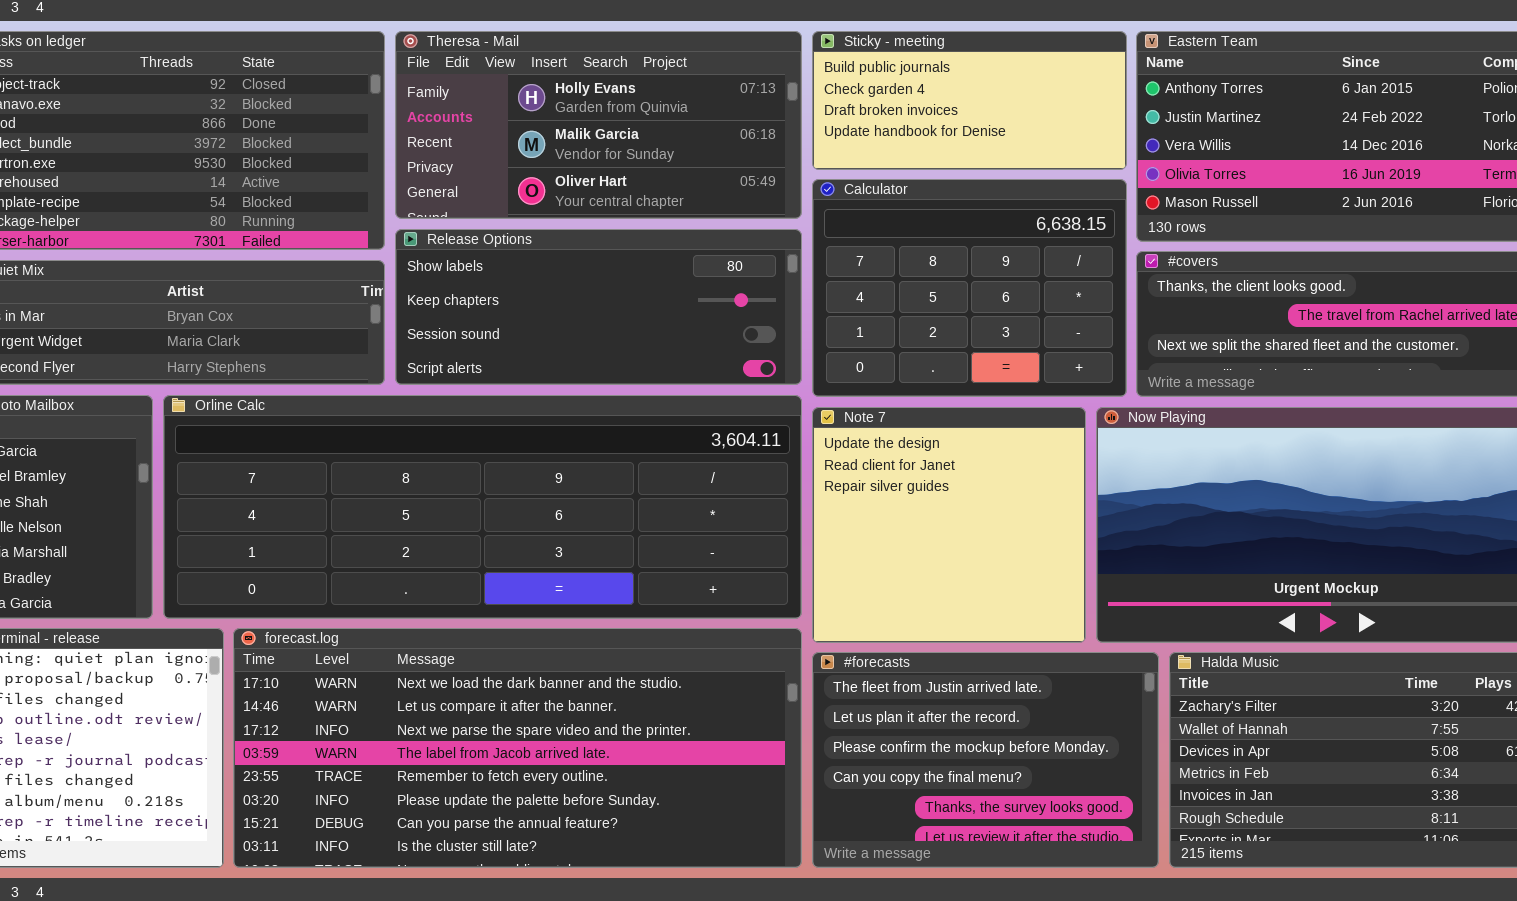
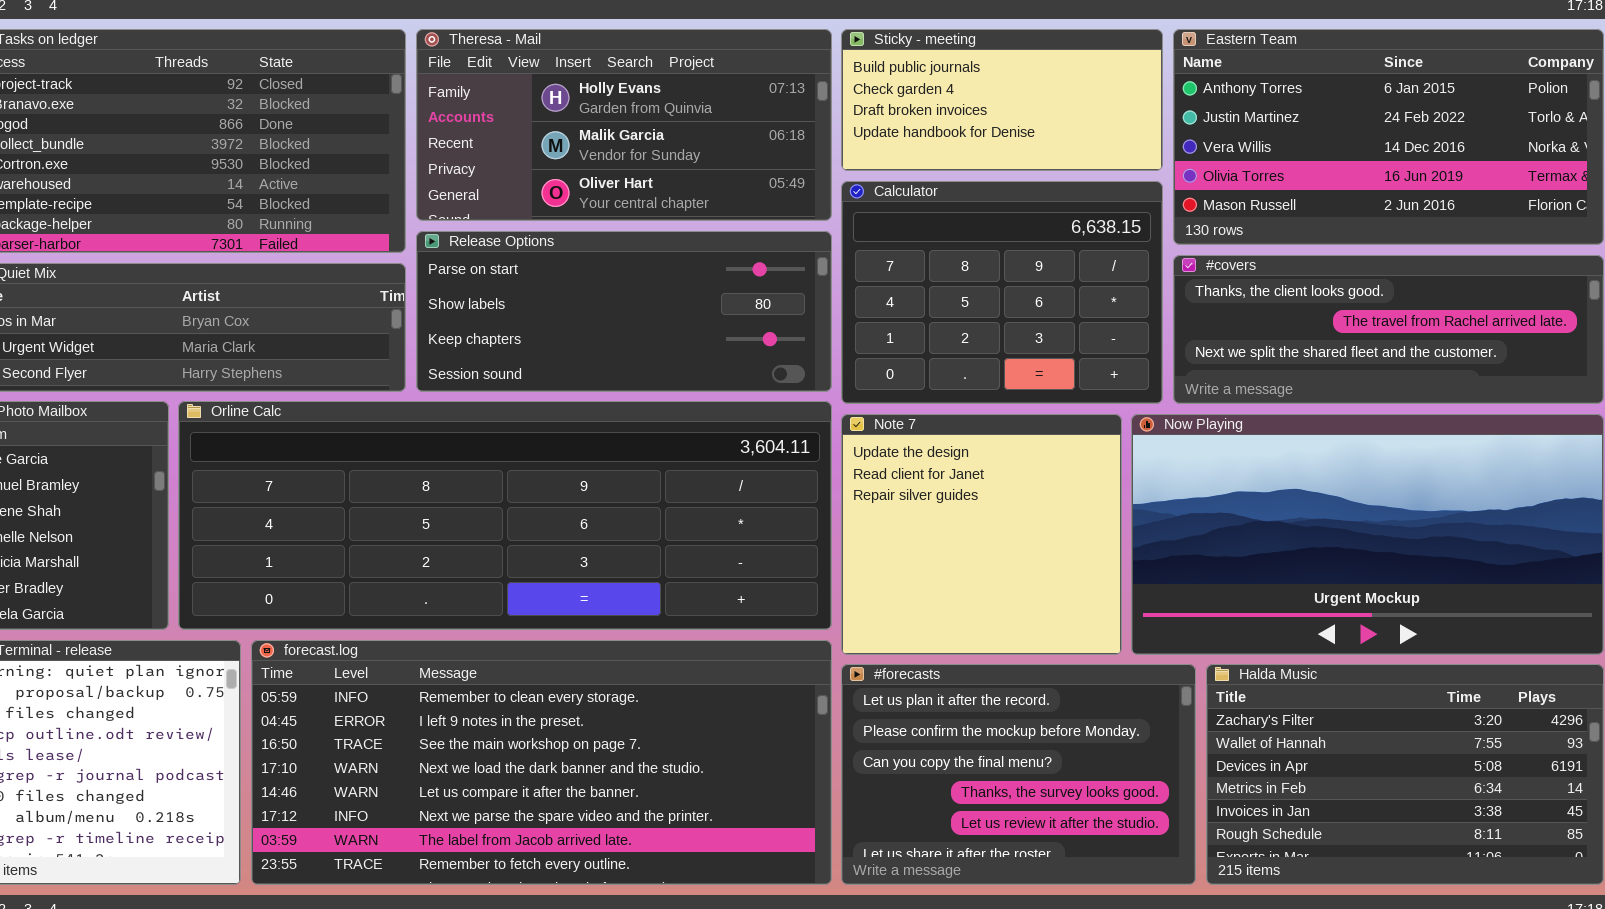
Release Options: [395,229,802,385] -> [416,231,832,392], scrolled up 1 row
forecast.log: [233,628,802,868] -> [251,640,832,885], scrolled up 3 rows
#forecasts: [812,652,1159,868] -> [841,664,1196,885], scrolled down 1 row

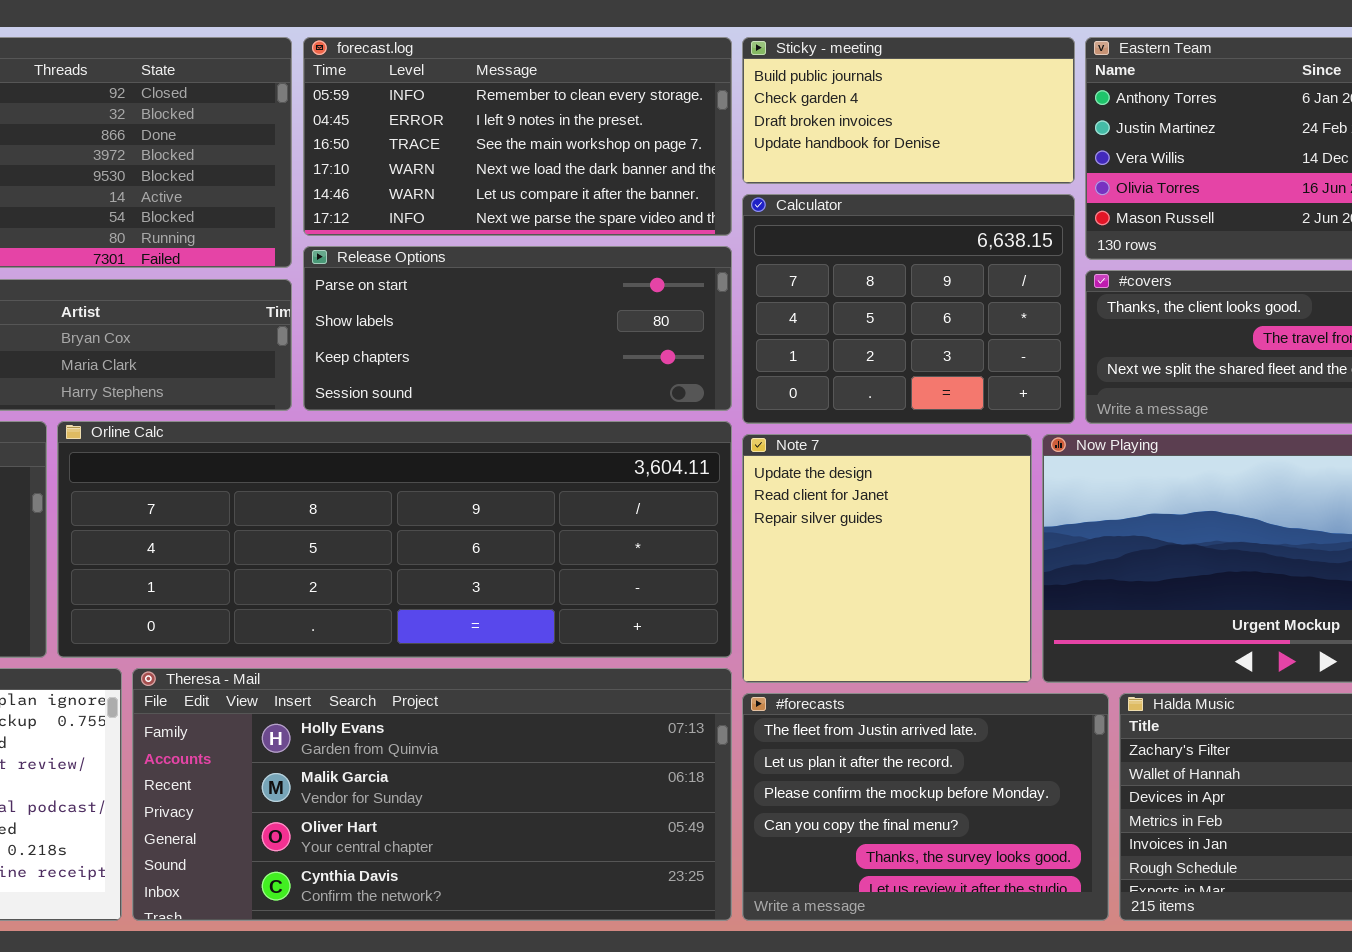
Theresa - Mail: [416,29,832,221] -> [132,668,732,921], moved, resized
forecast.log: [251,640,832,885] -> [303,37,732,236], moved, resized
#forecasts: [841,664,1196,885] -> [742,693,1109,921], scrolled up 1 row

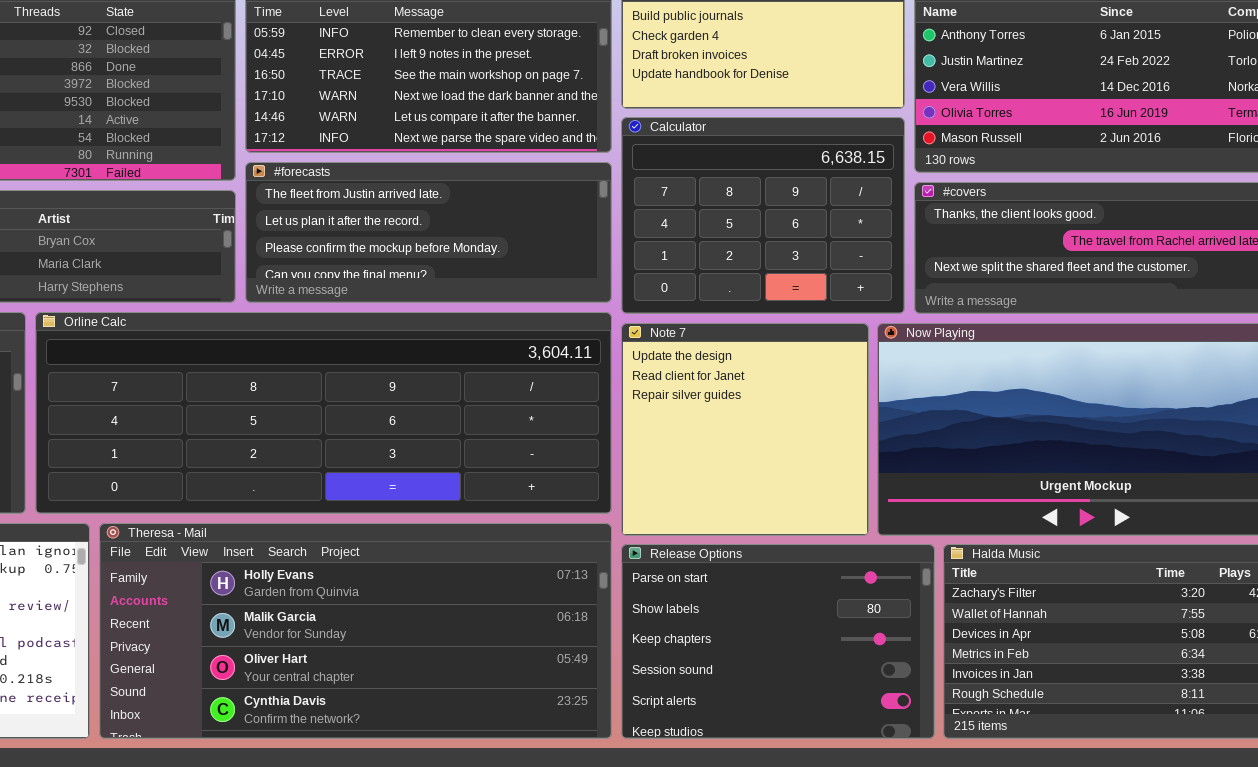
Release Options: [303,246,732,411] -> [621,544,935,739], moved, resized
#forecasts: [742,693,1109,921] -> [245,162,612,303], moved, resized

